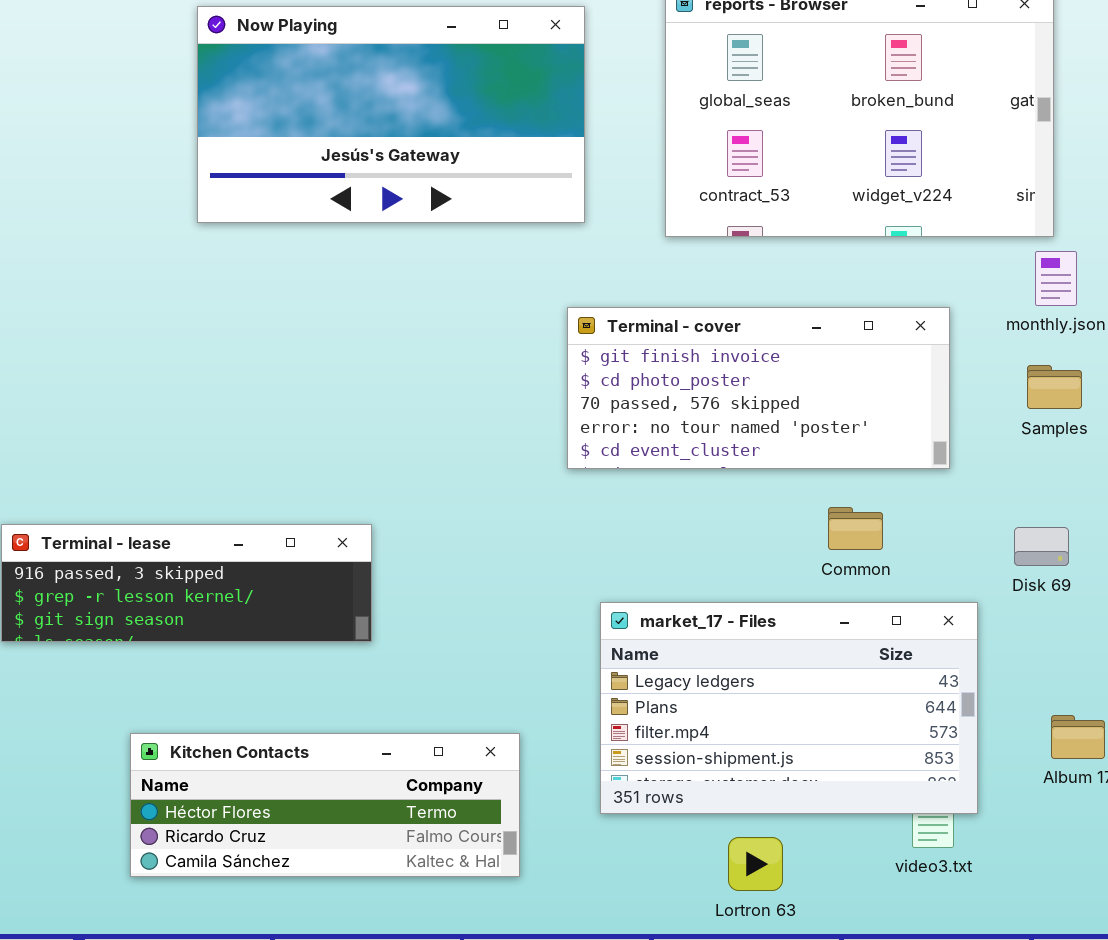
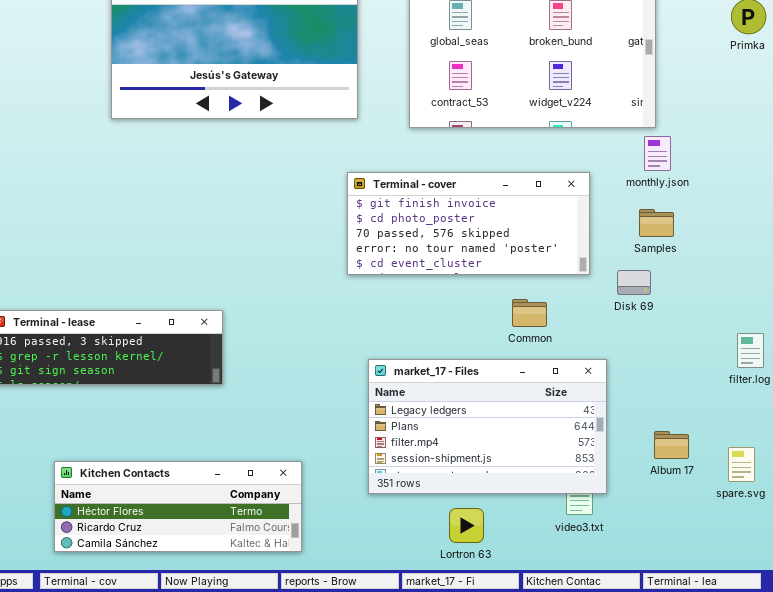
Disk 69: [1014,527,1069,566] -> [617,270,651,295], moved
Kitchen Contacts: [130,733,520,877] -> [54,461,302,552], moved

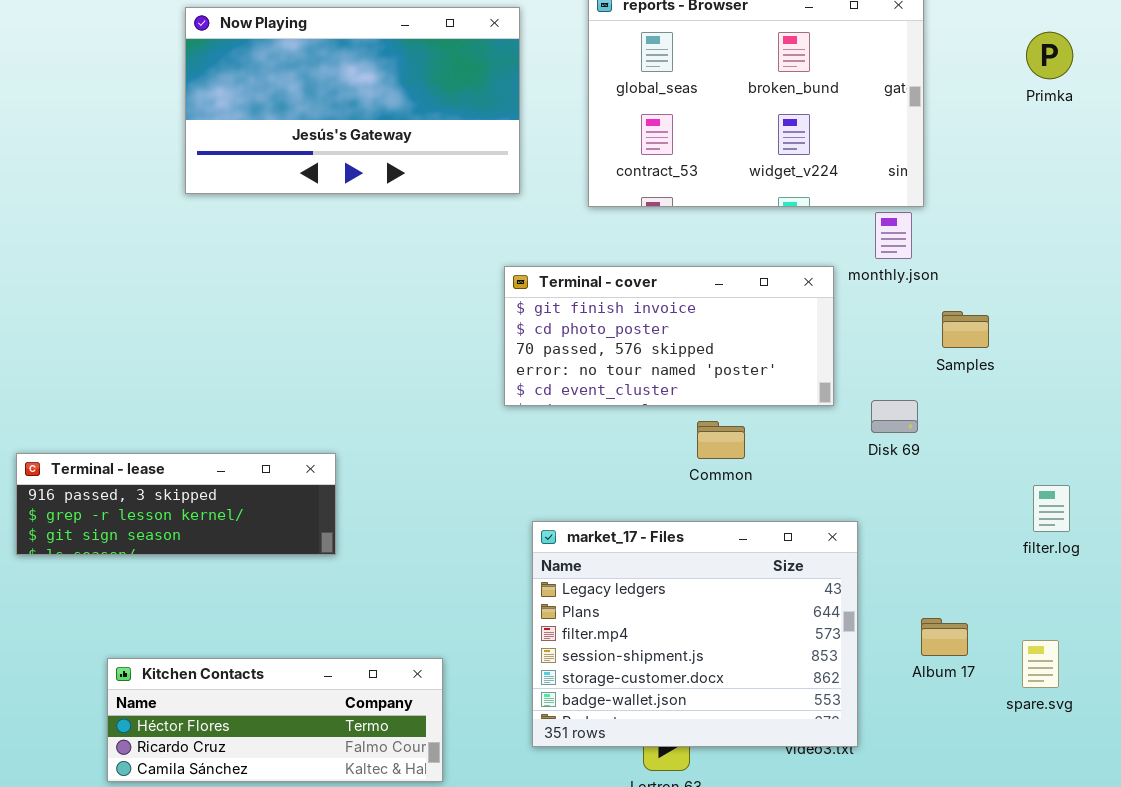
monthly.json: [644,136,671,171] -> [875,212,912,259], moved
Samples: [639,209,674,237] -> [942,311,989,348], moved
Common: [512,299,547,327] -> [697,421,745,459], moved
market_17 - Files: [368,359,607,494] -> [532,521,858,747], resized

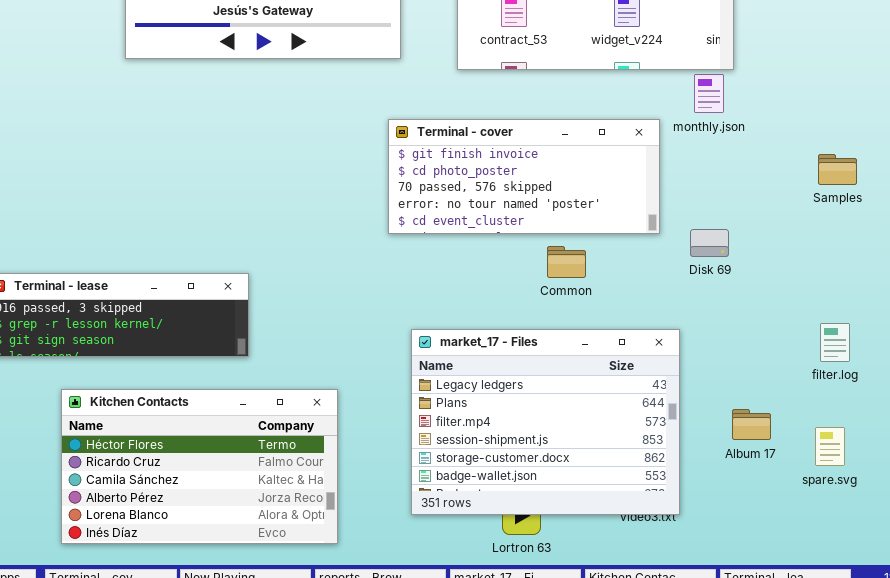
Samples: [942,311,989,348] -> [818,154,857,185], moved
filter.log: [1033,485,1070,532] -> [820,323,850,362], moved
Kitchen Contacts: [107,658,443,782] -> [61,389,338,544], resized

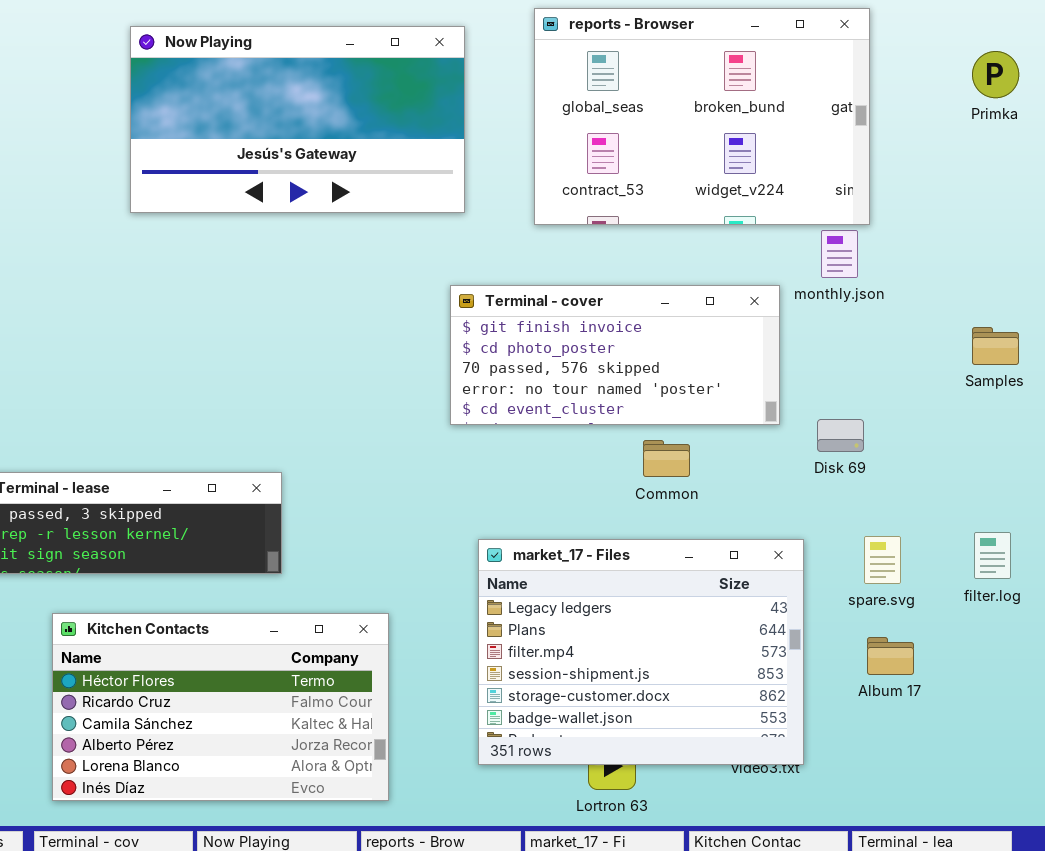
spare.svg: [815,427,845,466] -> [864,536,901,584], moved

